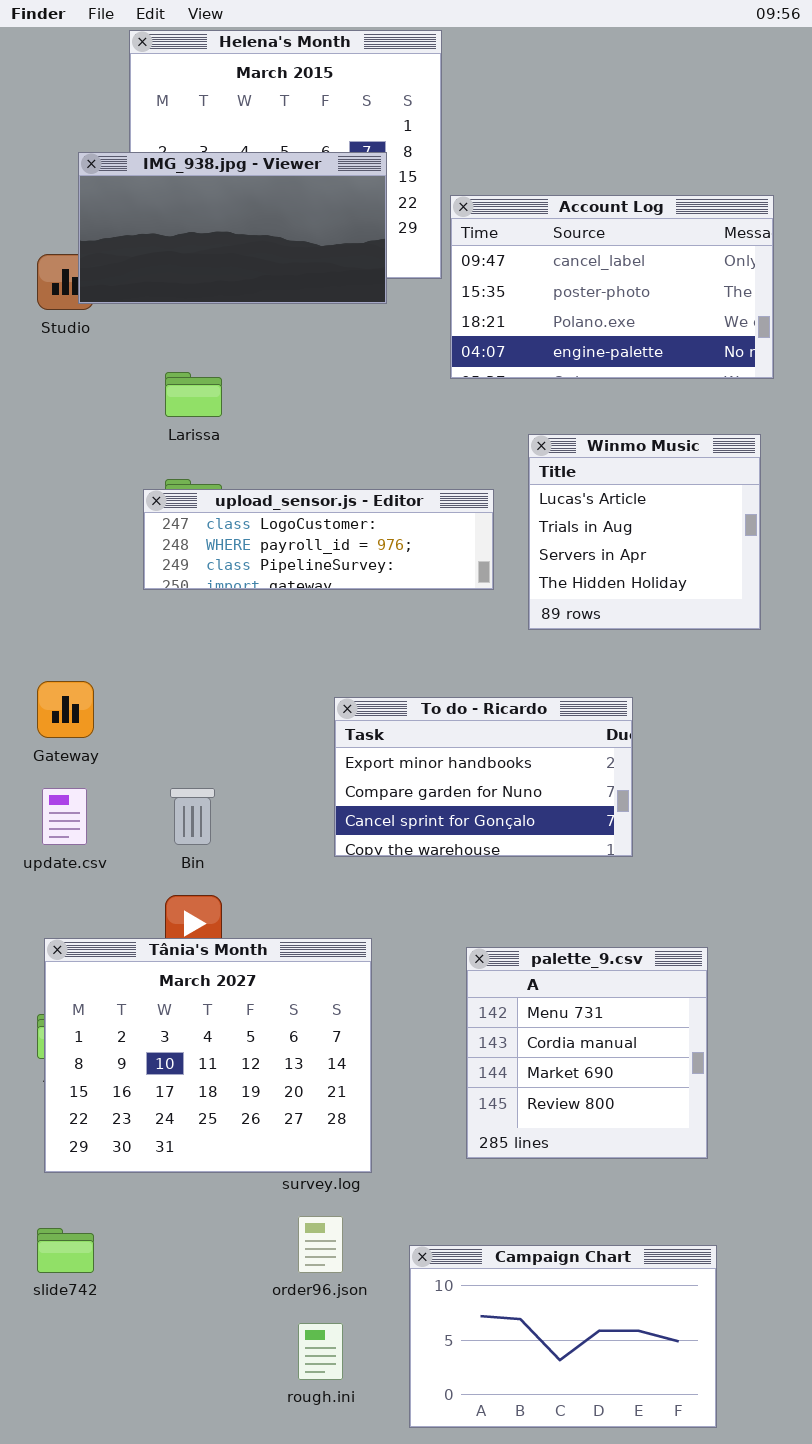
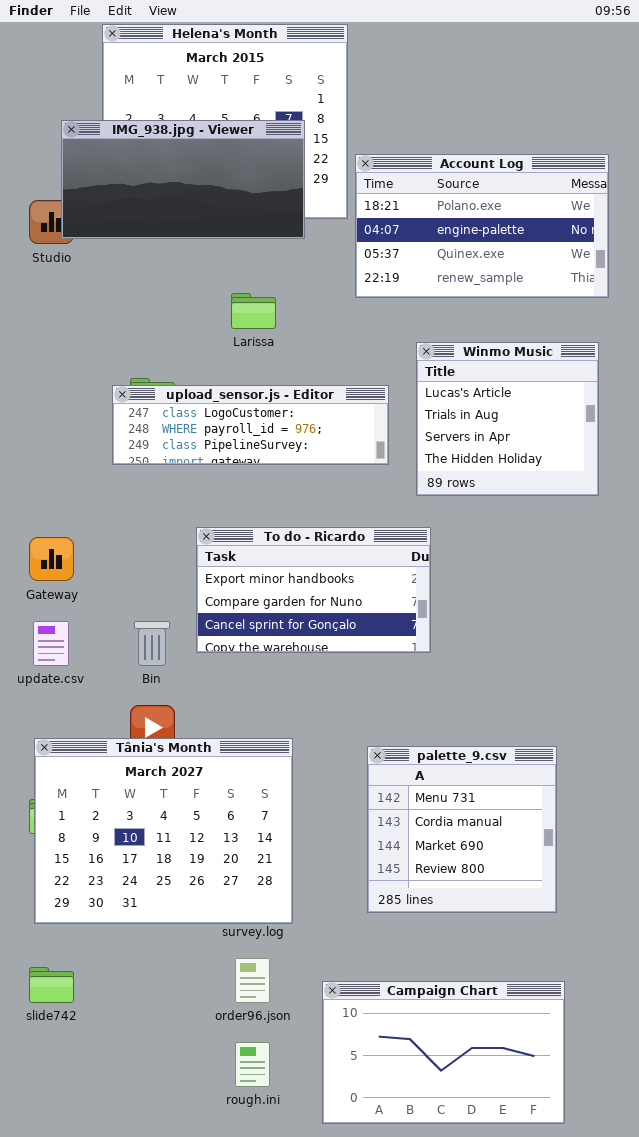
Account Log: [450,195,774,379] -> [355,154,609,298], scrolled down 2 rows
Larissa: [165,372,222,417] -> [231,293,276,329], moved
To do - Ricardo: [334,697,633,857] -> [196,527,431,653], moved

